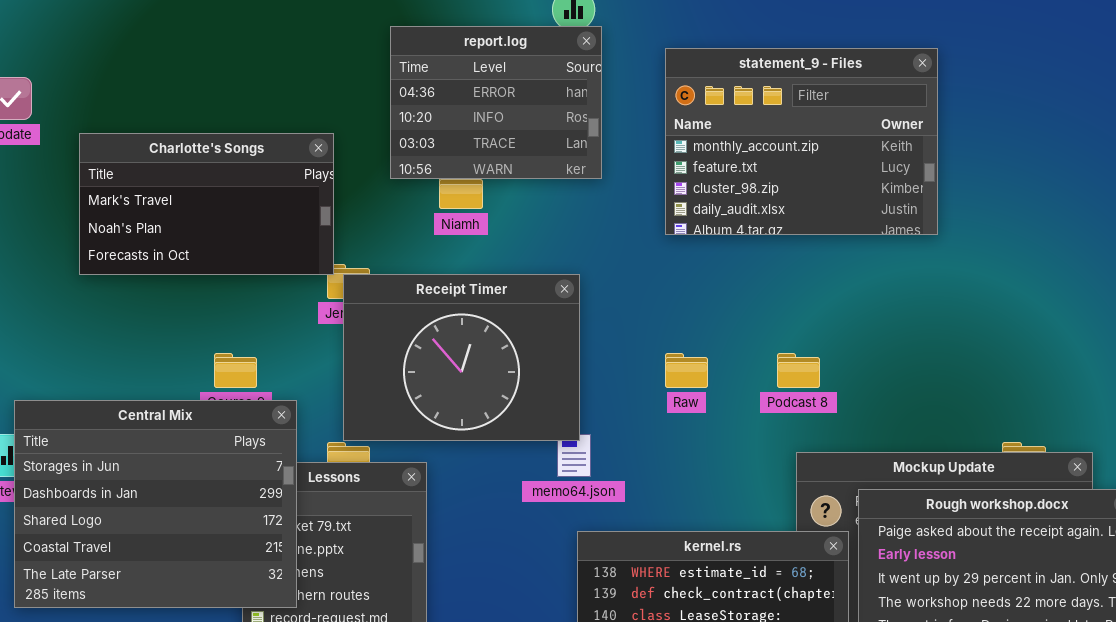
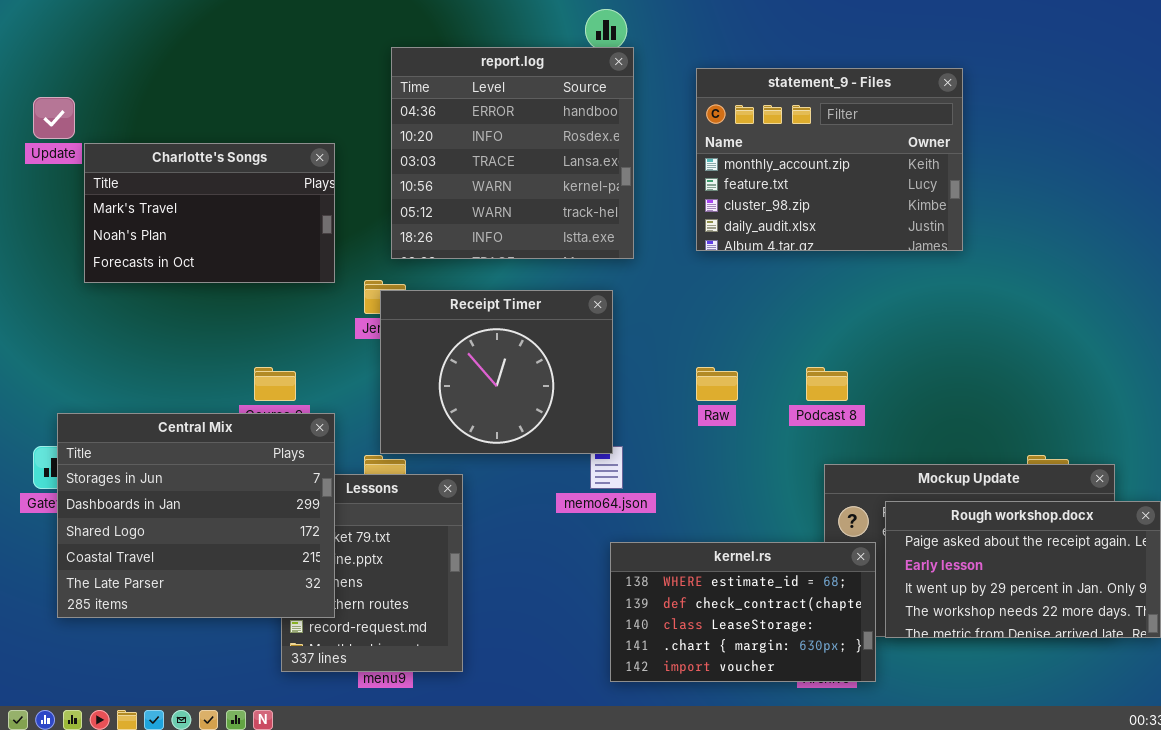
report.log: [390,26,602,179] -> [391,47,634,259], resized
Charlotte's Songs: [79,133,334,275] -> [84,143,335,283], moved

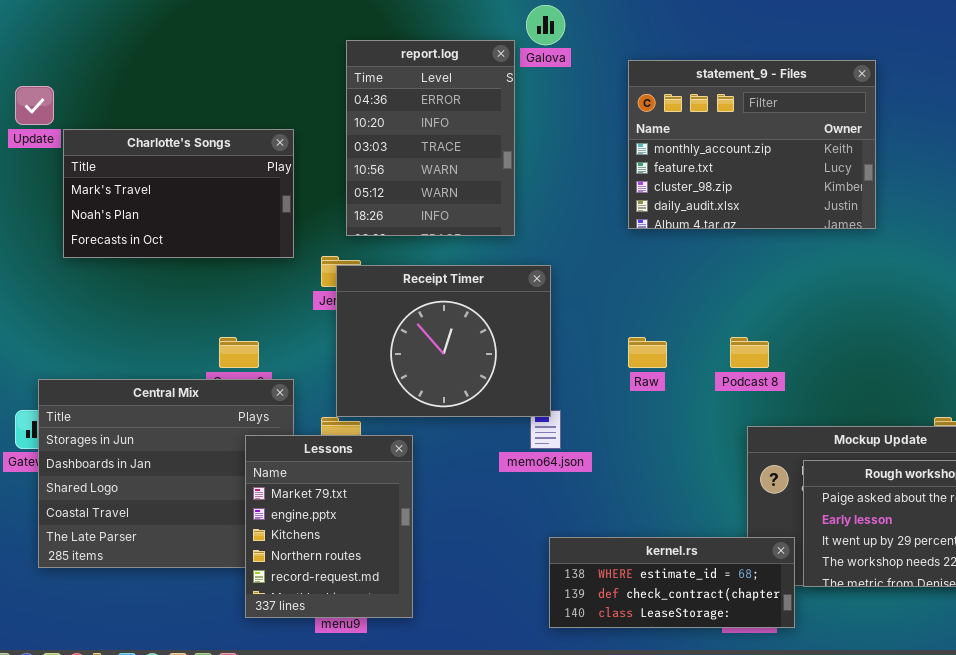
report.log: [391,47,634,259] -> [346,40,515,236], resized
Lessons: [281,474,463,672] -> [245,435,413,618], raised
kernel.rs: [610,542,876,682] -> [549,537,795,628], resized

